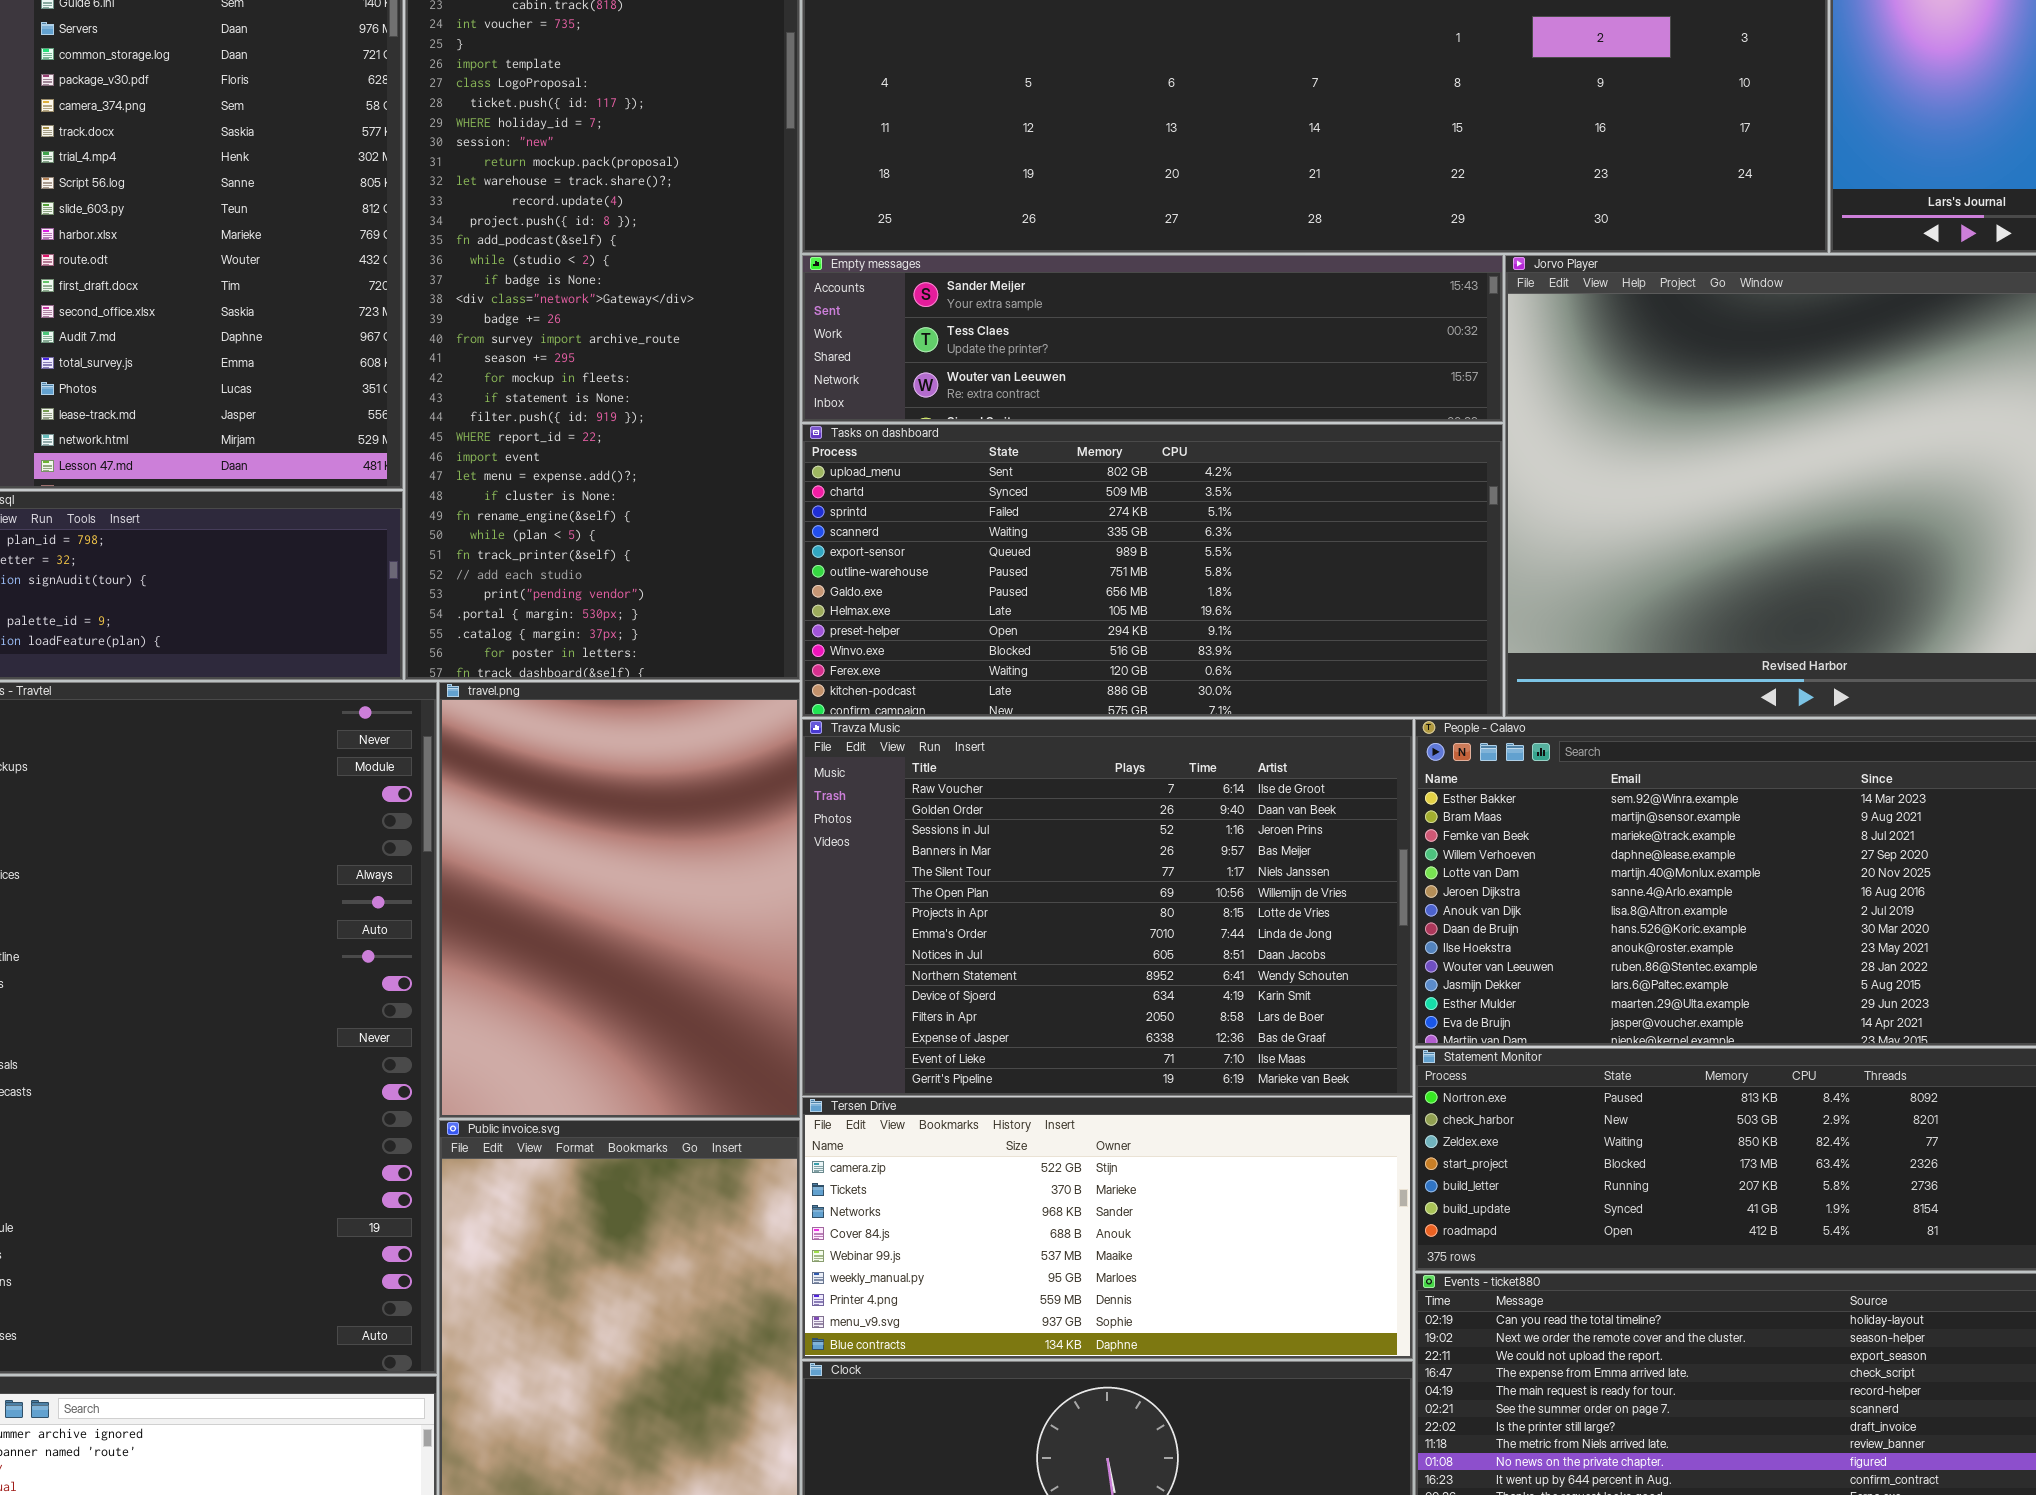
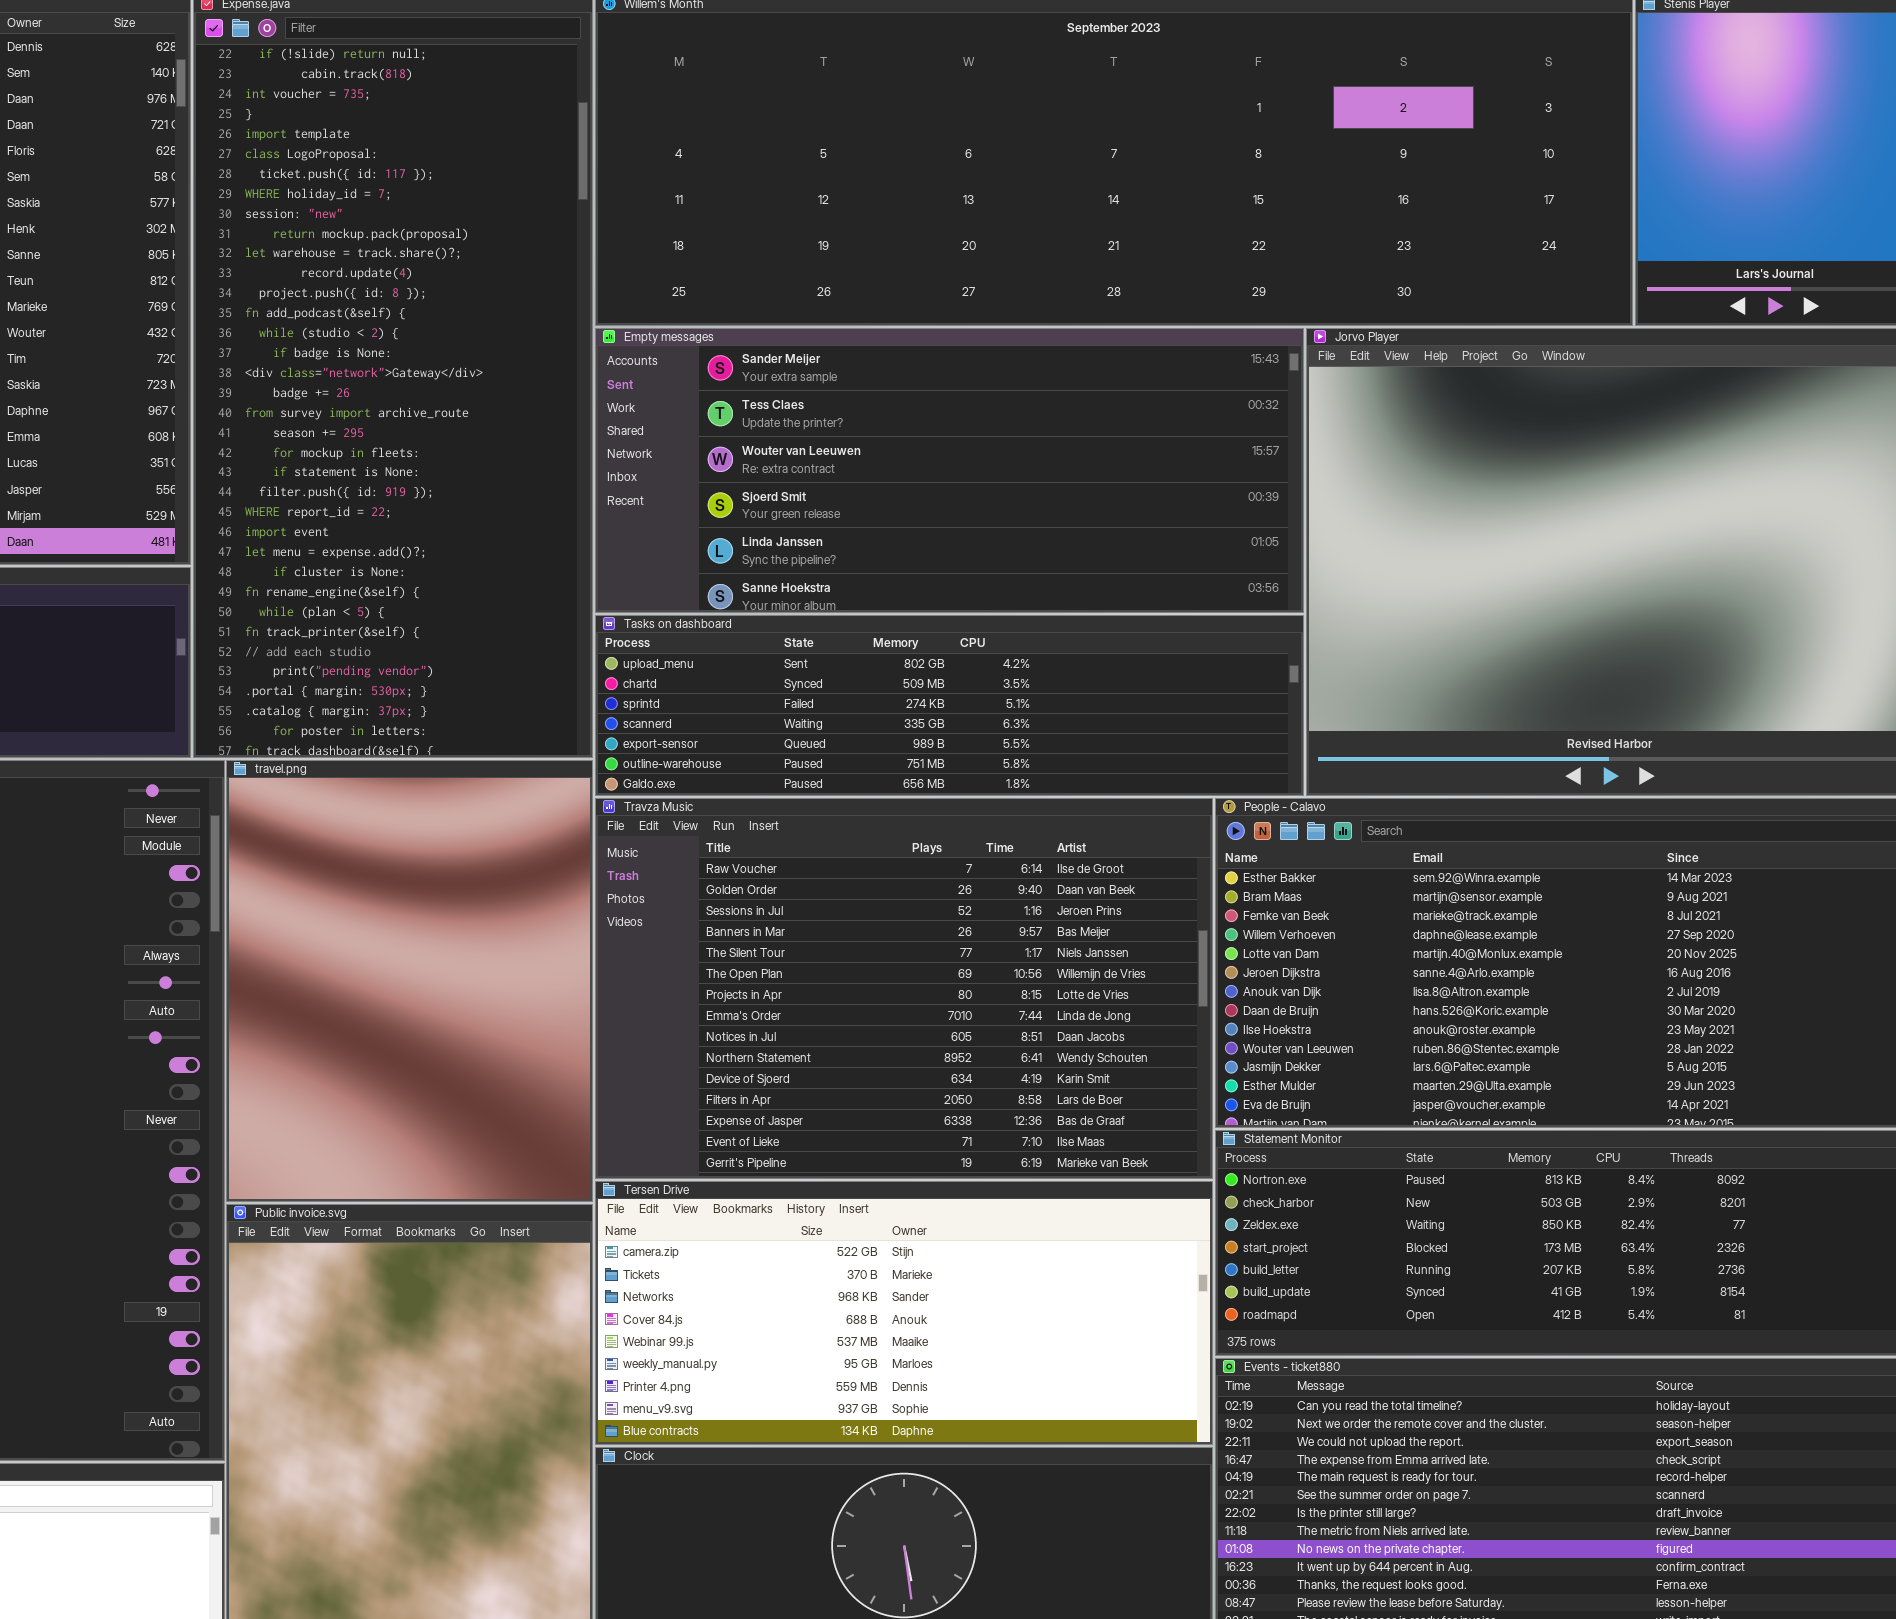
Empty messages: [802,255,1503,422] -> [595,328,1304,613], resized
Tasks on dashboard: [802,424,1503,717] -> [595,615,1304,796], resized

